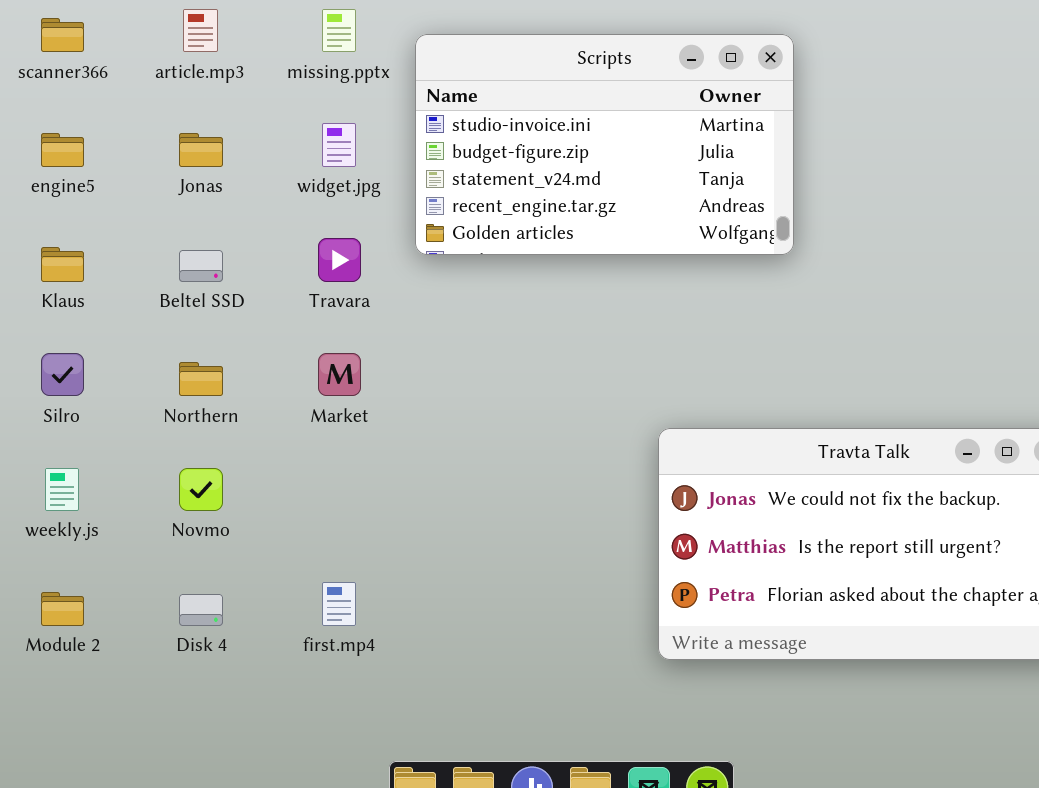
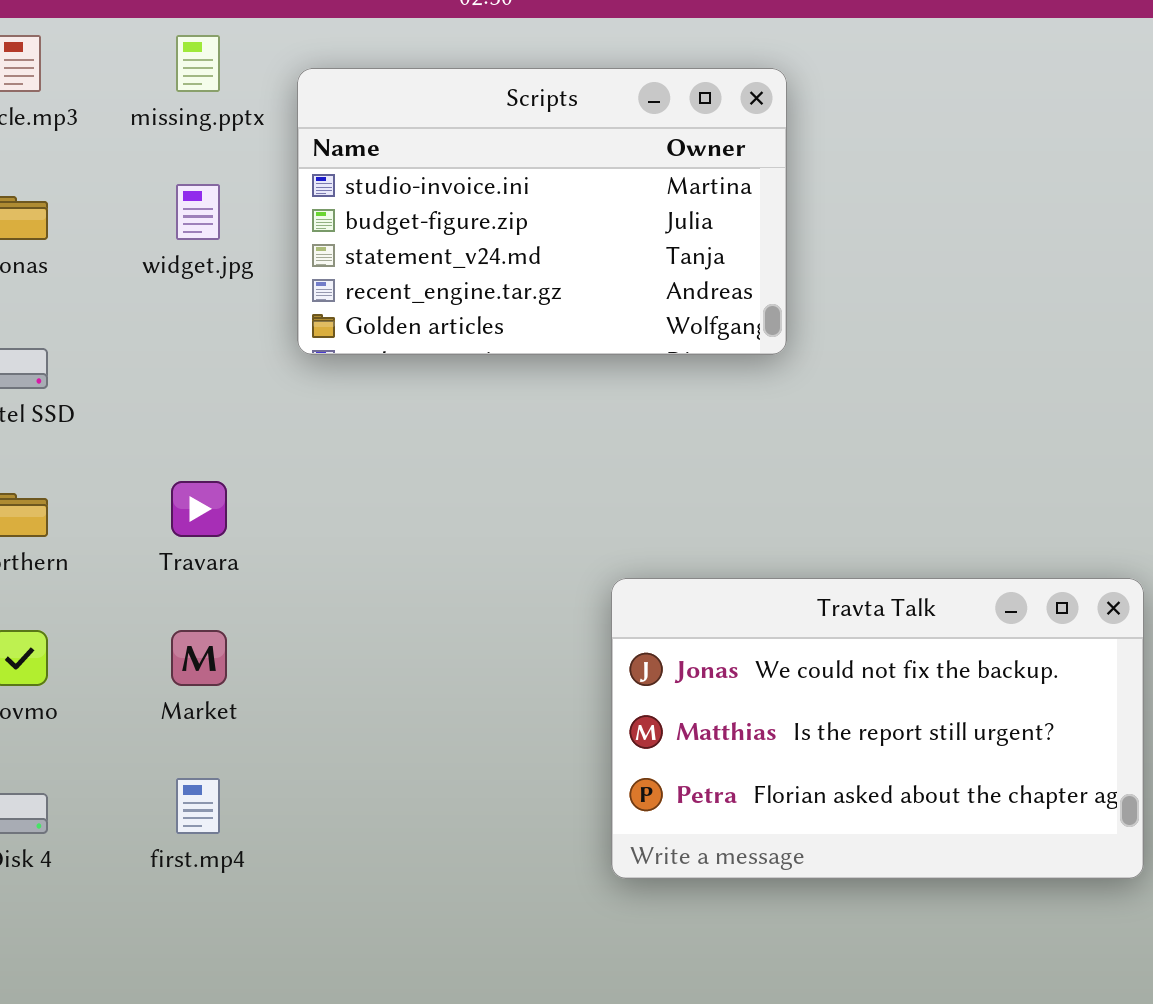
Travara: [318,238,361,282] -> [171,481,227,537], moved
Market: [318,353,361,396] -> [171,630,227,686], moved

